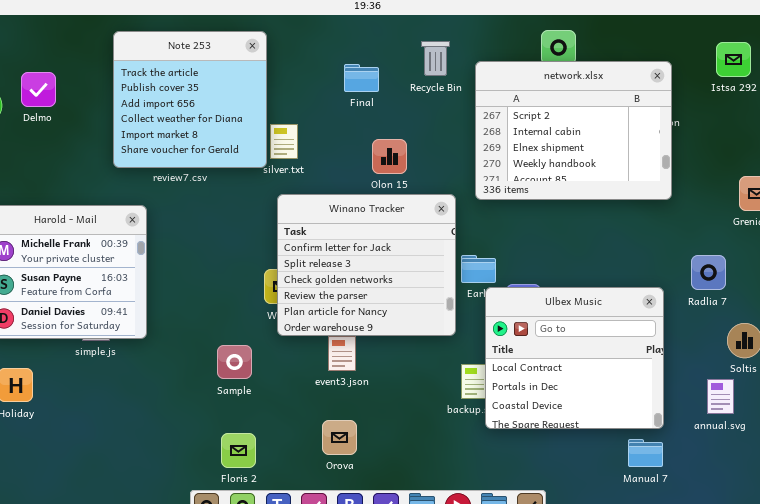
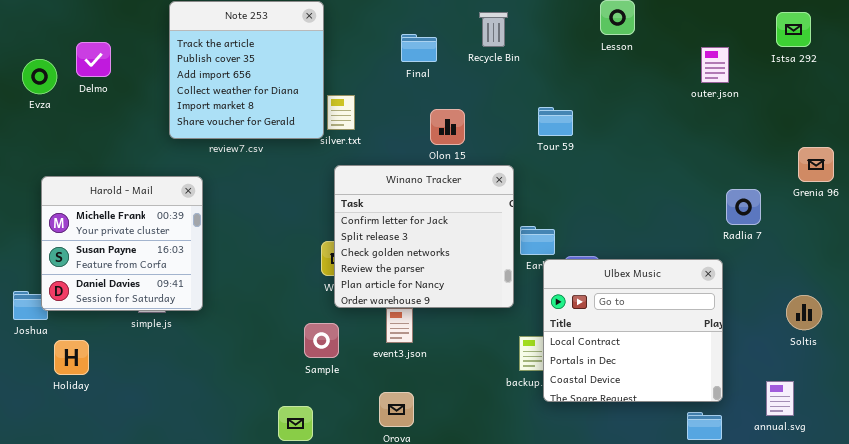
network.xlsx: [475,61,672,200] -> none, closed
Radlia 7: [691,255,726,290] -> [726,189,761,225], moved
Sample: [217,345,252,379] -> [304,323,339,358], moved
annual.svg: [707,379,734,414] -> [766,381,794,416], moved

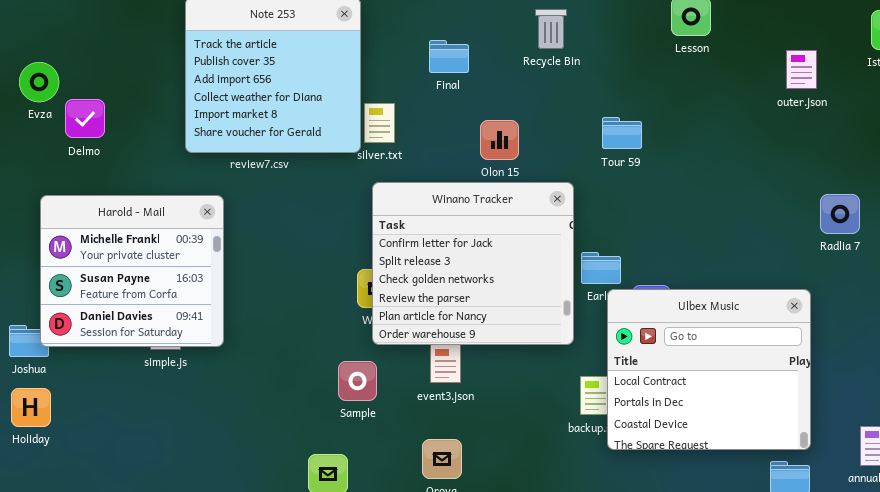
Final: [401,34,437,62] -> [429,40,469,73], moved
Delmo: [76,42,111,77] -> [65,99,105,138], moved
Radlia 7: [726,189,761,225] -> [820,194,860,234], moved
Holiday: [54,340,89,375] -> [11,388,51,427], moved

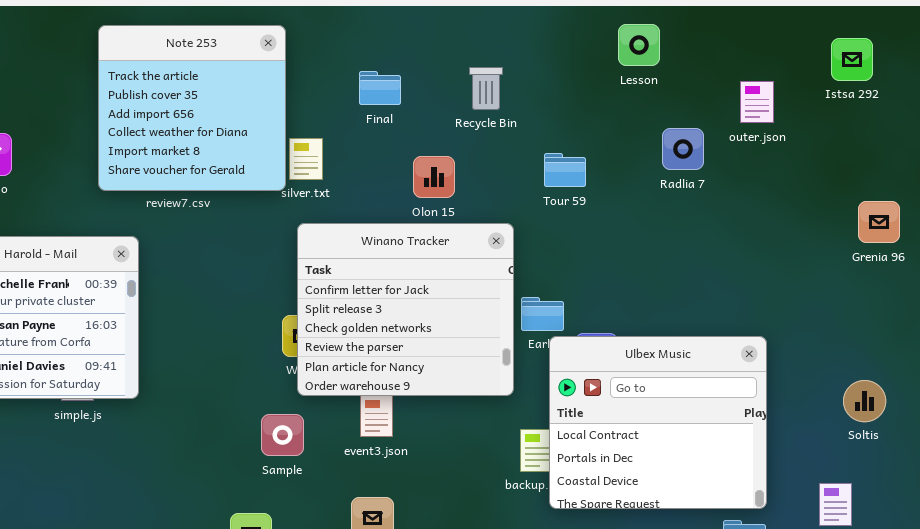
Recycle Bin: [535,9,567,49] -> [469,67,503,110], moved
Radlia 7: [820,194,860,234] -> [662,128,704,170], moved

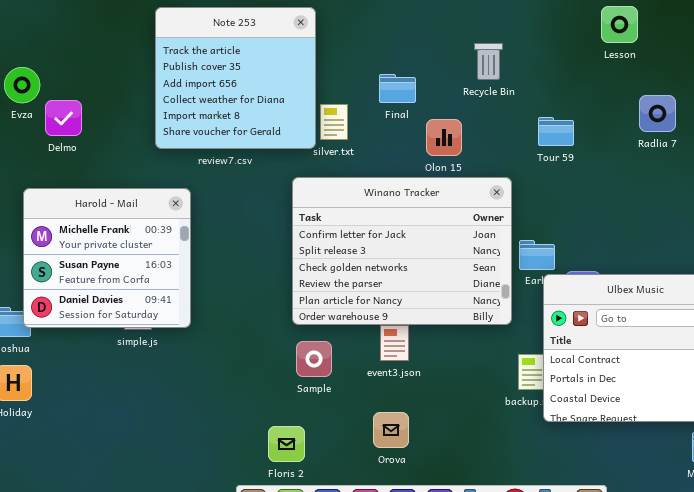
Final: [359,71,401,105] -> [379,74,416,103], moved
Winano Tracker: [297,223,514,396] -> [292,177,512,325], resized

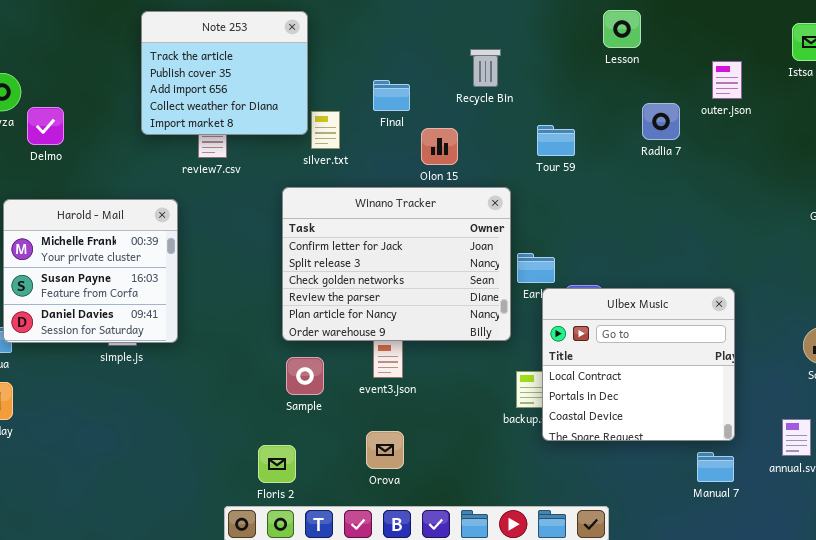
Note 253: [155,7,316,149] -> [141,11,308,135], resized

